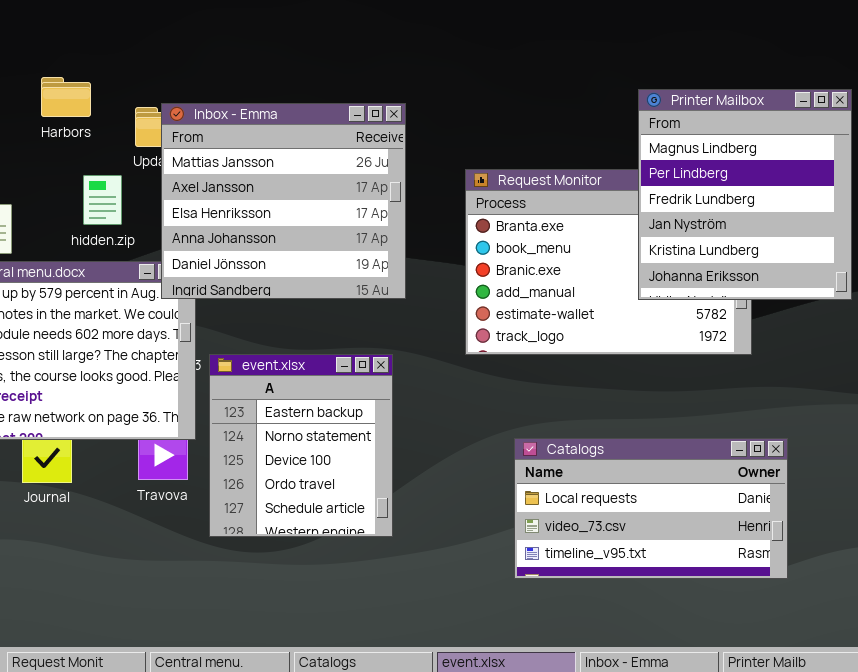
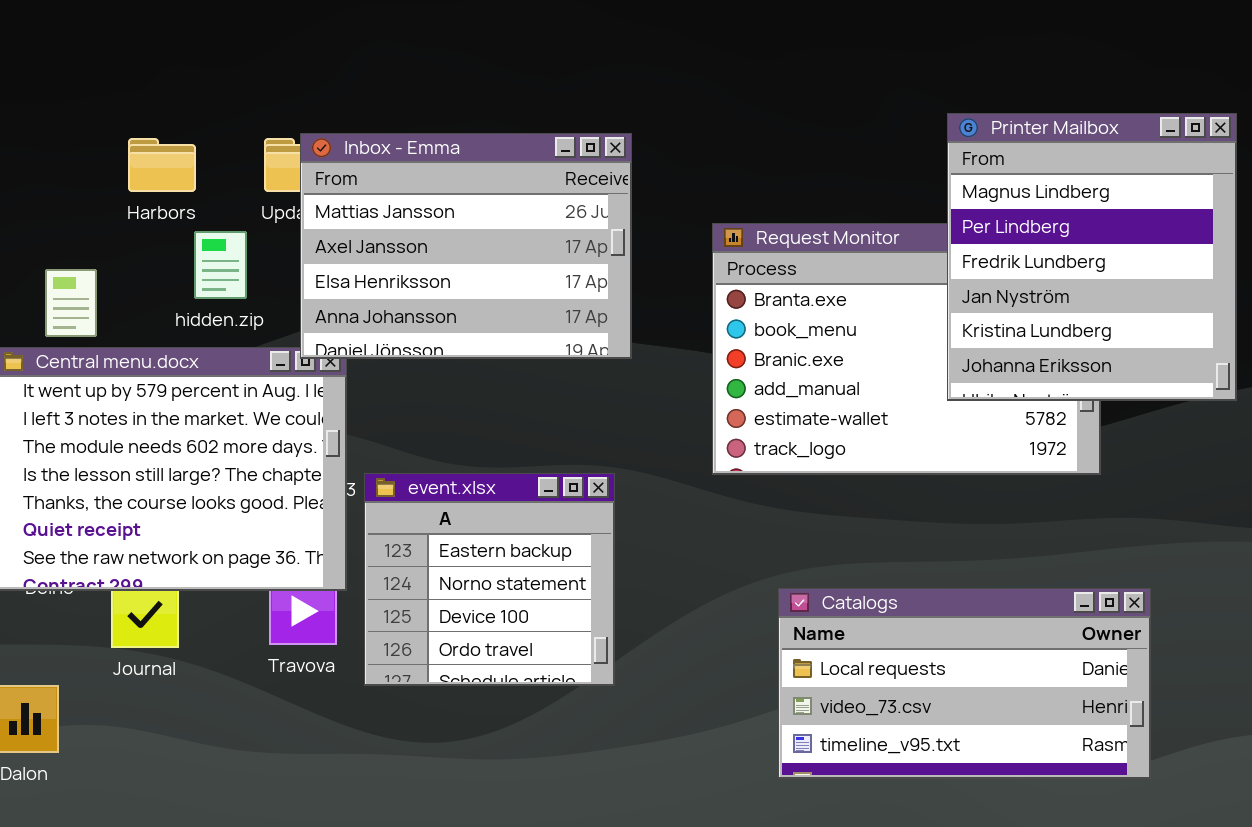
Harbors: [41,77,91,117] -> [128,138,196,192], moved
Inbox - Emma: [161,103,406,299] -> [300,133,632,359], resized
event.xlsx: [209,354,393,537] -> [364,473,615,686], resized

